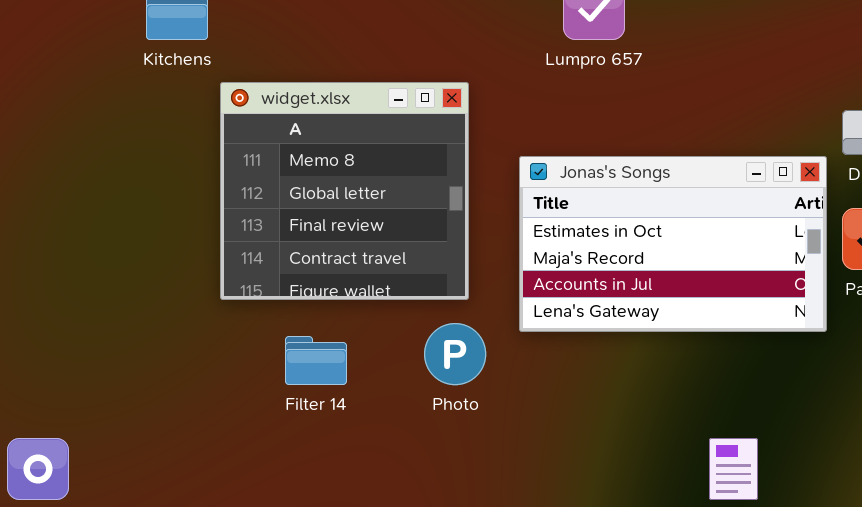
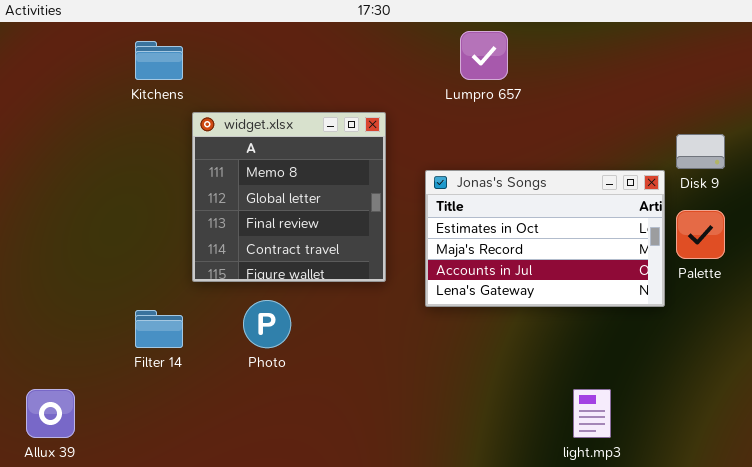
Photo: [424,323,486,385] -> [243,300,291,348], moved
Filter 14: [285,336,347,385] -> [135,310,183,348], moved

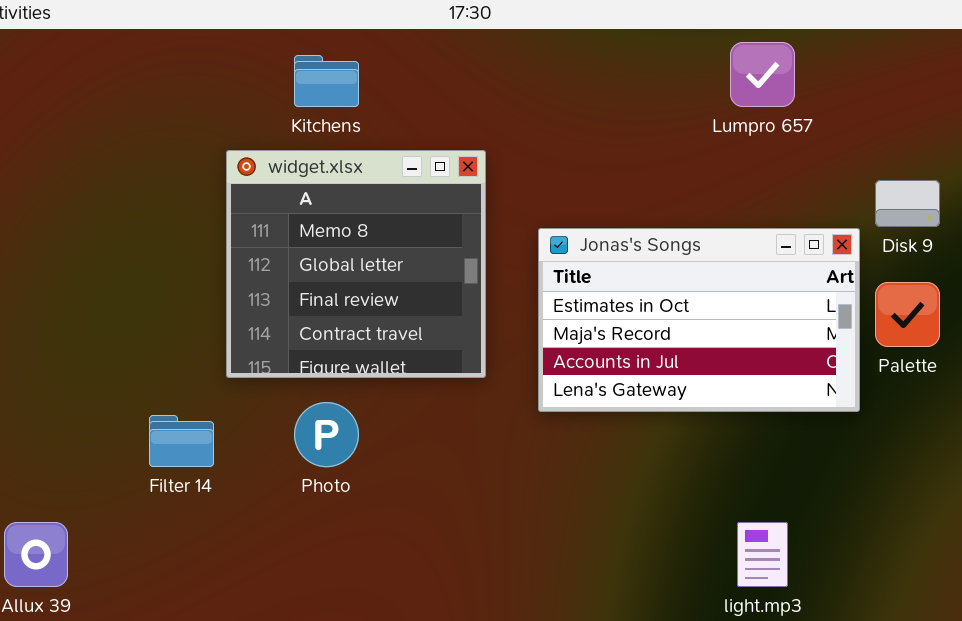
Lumpro 657: [460,31,508,80] -> [730,42,795,107], moved
Kitchens: [135,41,183,80] -> [294,55,359,107], moved

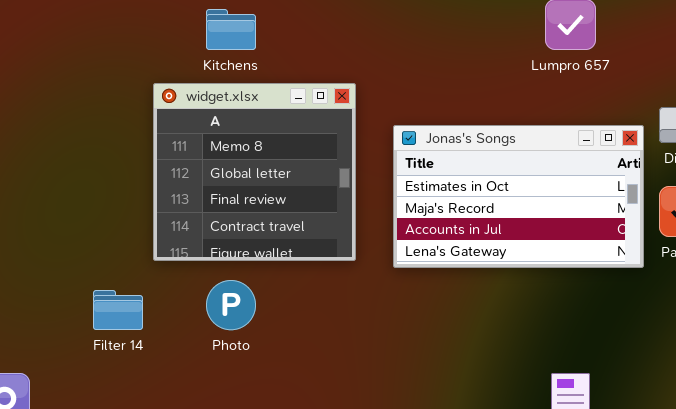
Jonas's Songs: [538,228,860,412] -> [393,125,644,268], moved

